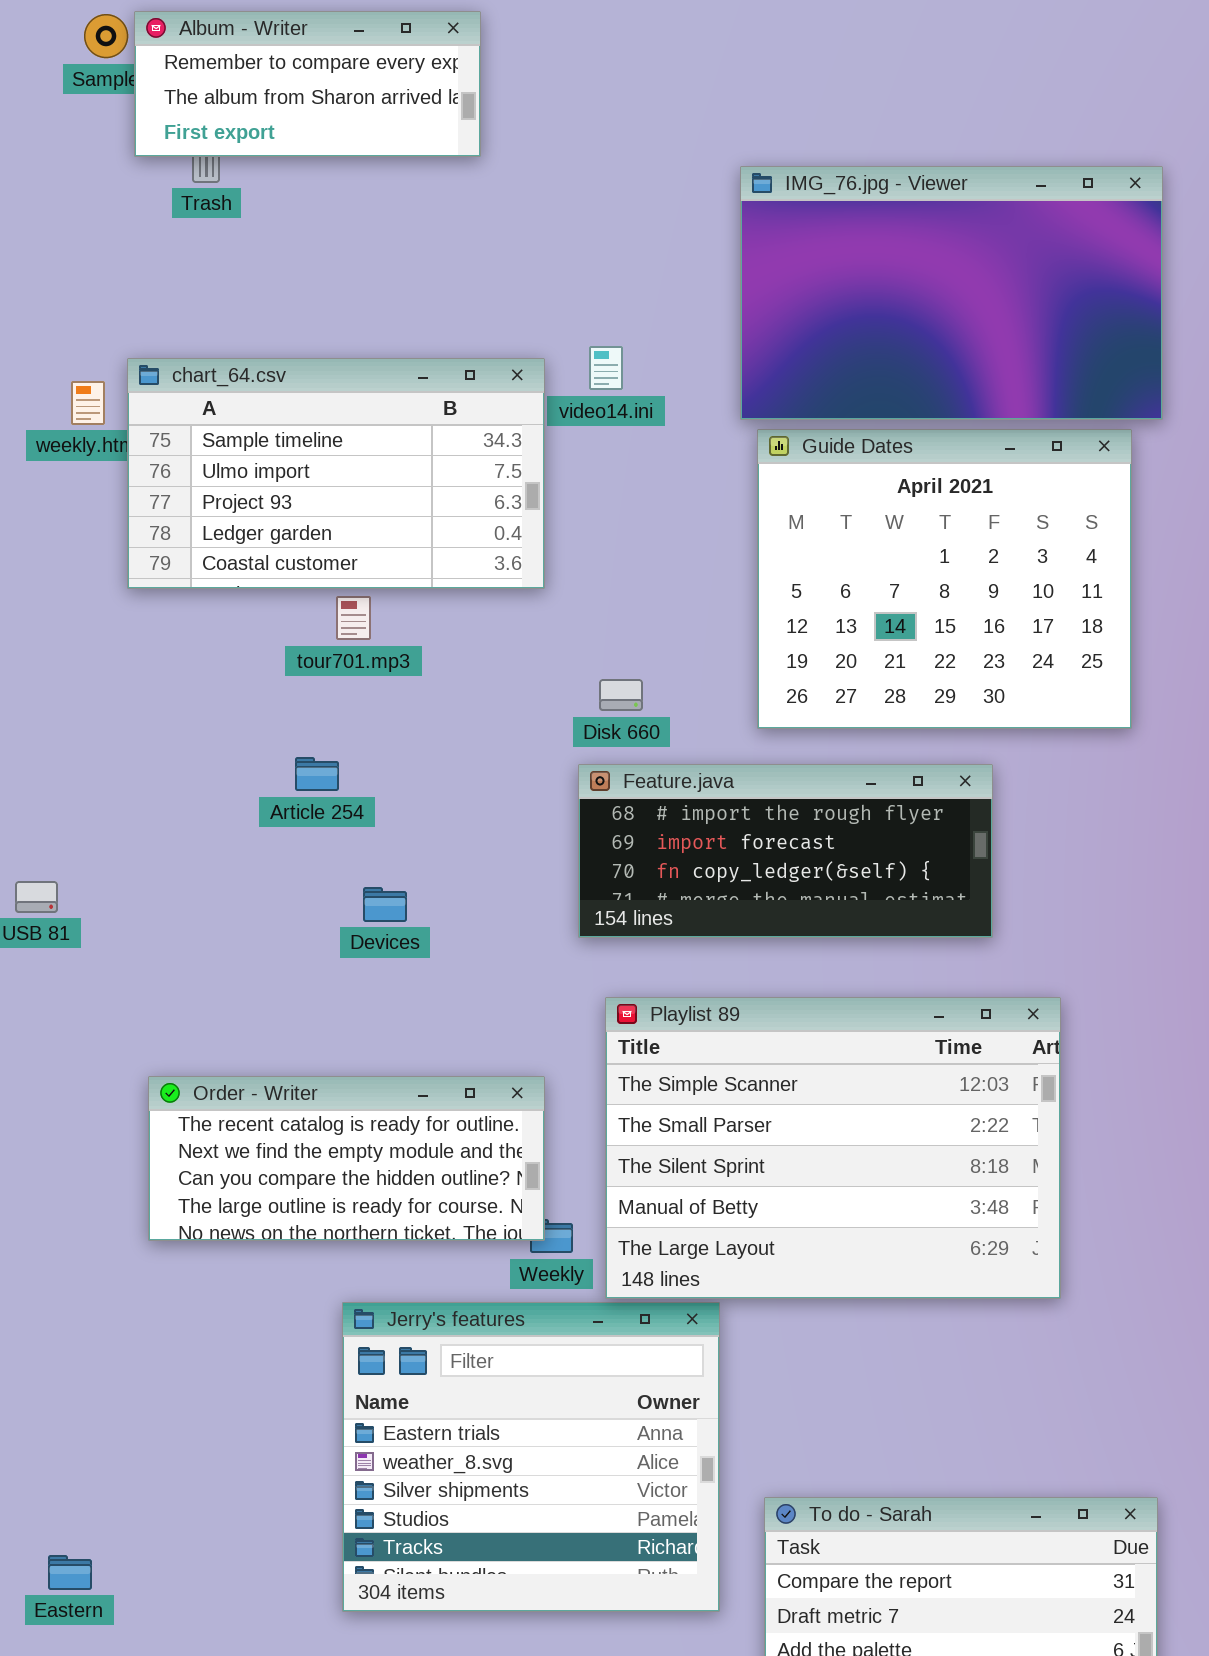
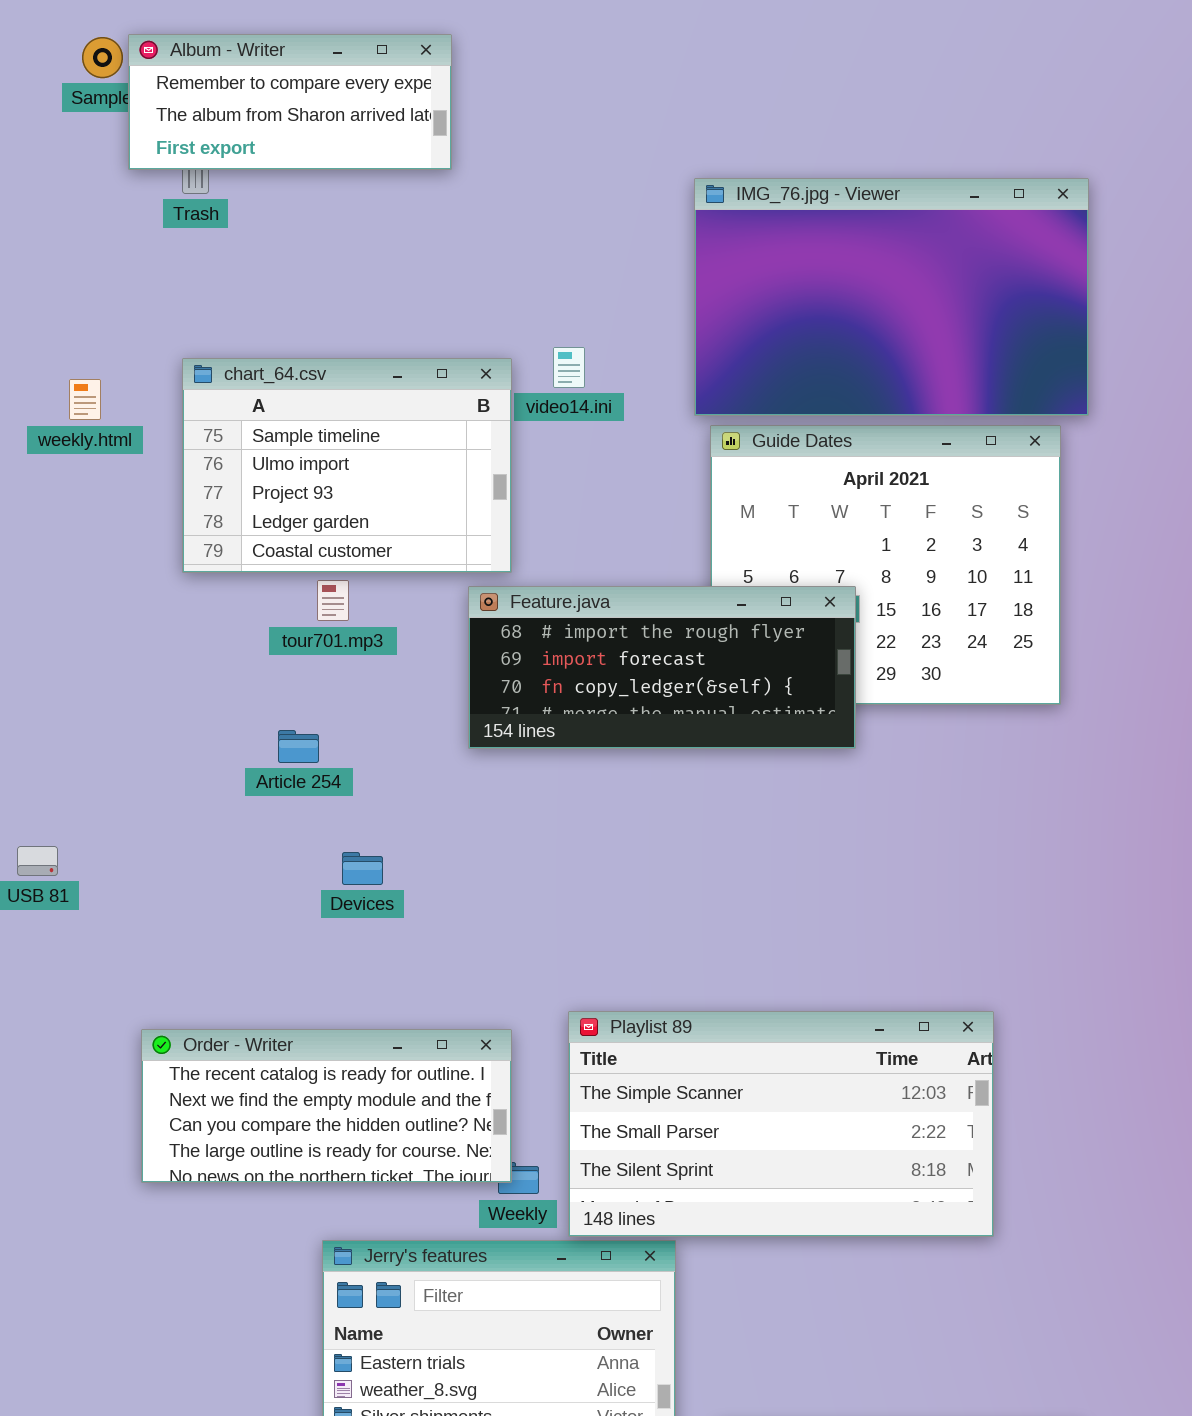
chart_64.csv: [127,358,545,589] -> [182,358,512,573], resized
Feature.java: [578,764,993,938] -> [468,586,856,749], moved
Playlist 89: [605,997,1061,1299] -> [568,1011,994,1237], resized

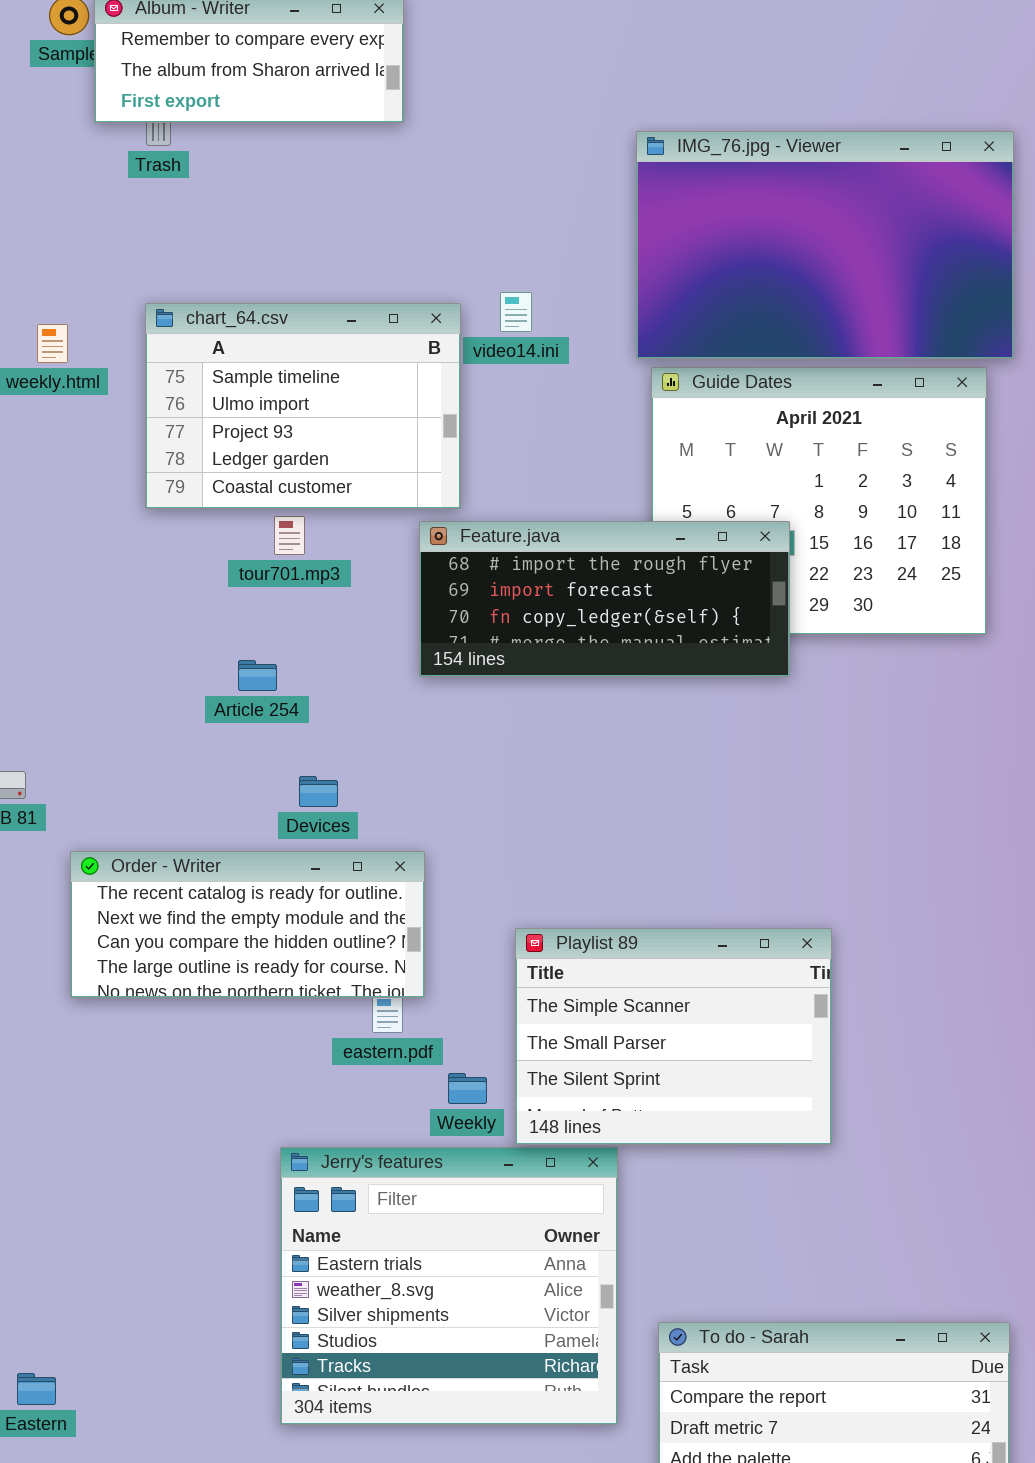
Playlist 89: [568,1011,994,1237] -> [515,928,832,1145], resized
Order - Writer: [141,1029,512,1183] -> [70,851,425,998], moved

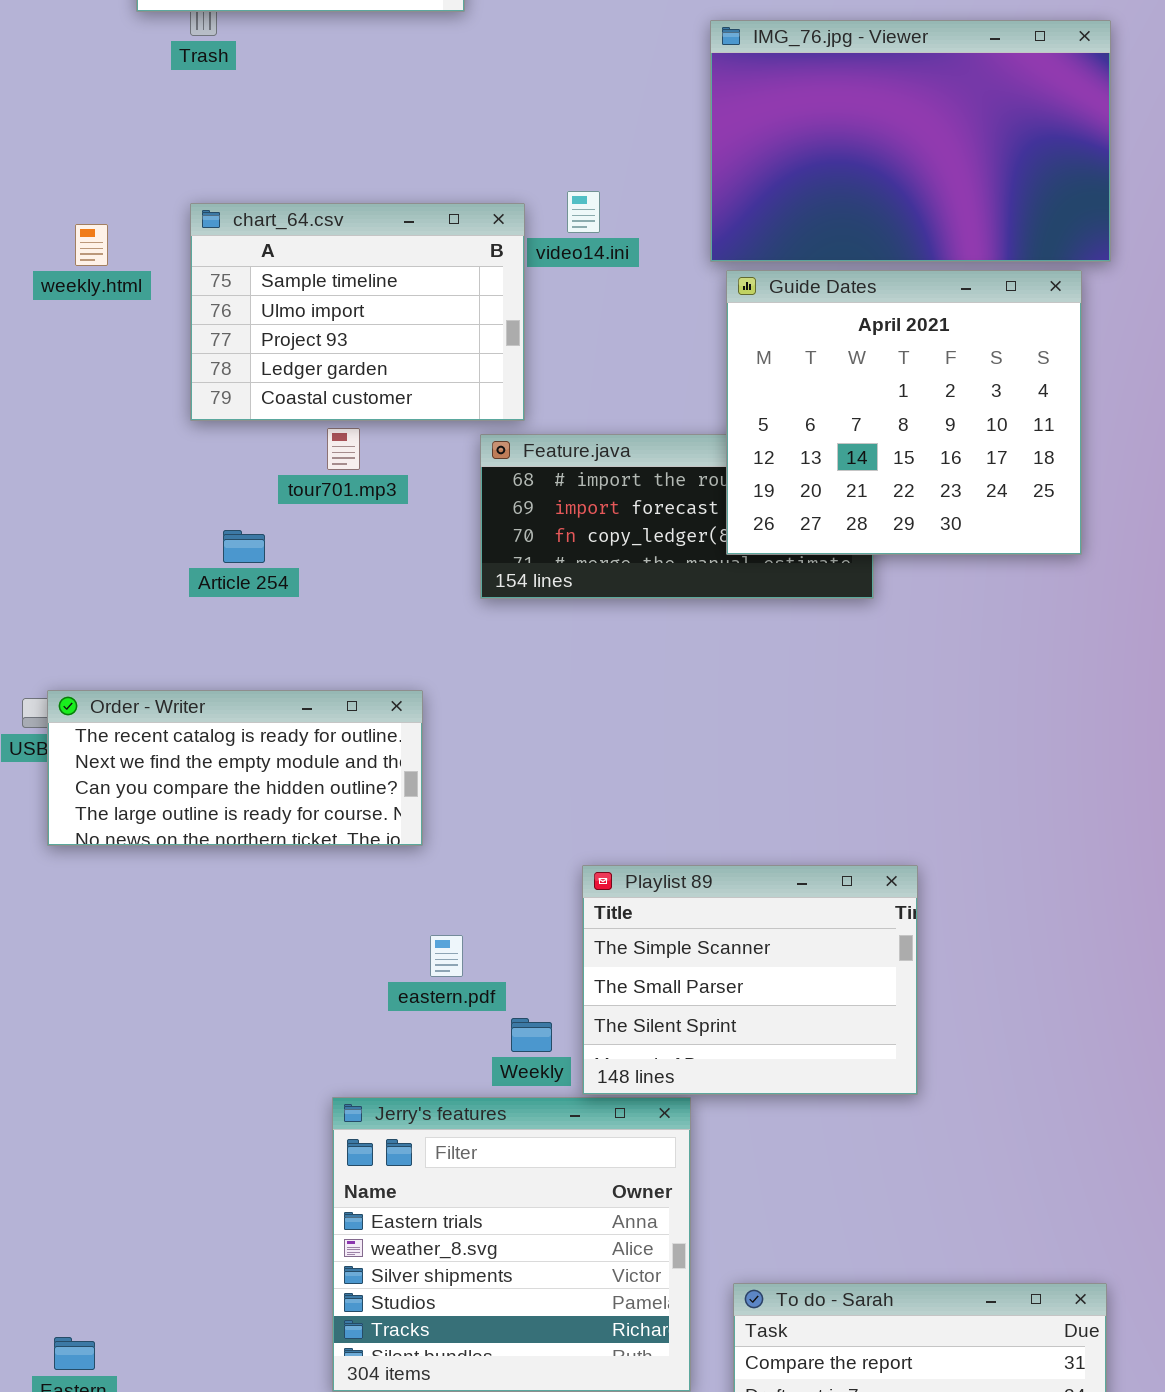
Guide Dates: [651,367,987,635] -> [726,270,1082,555], raised
Article 254: [238,660,277,691] -> [223,530,265,563], moved
Order - Writer: [70,851,425,998] -> [47,690,423,846], moved

